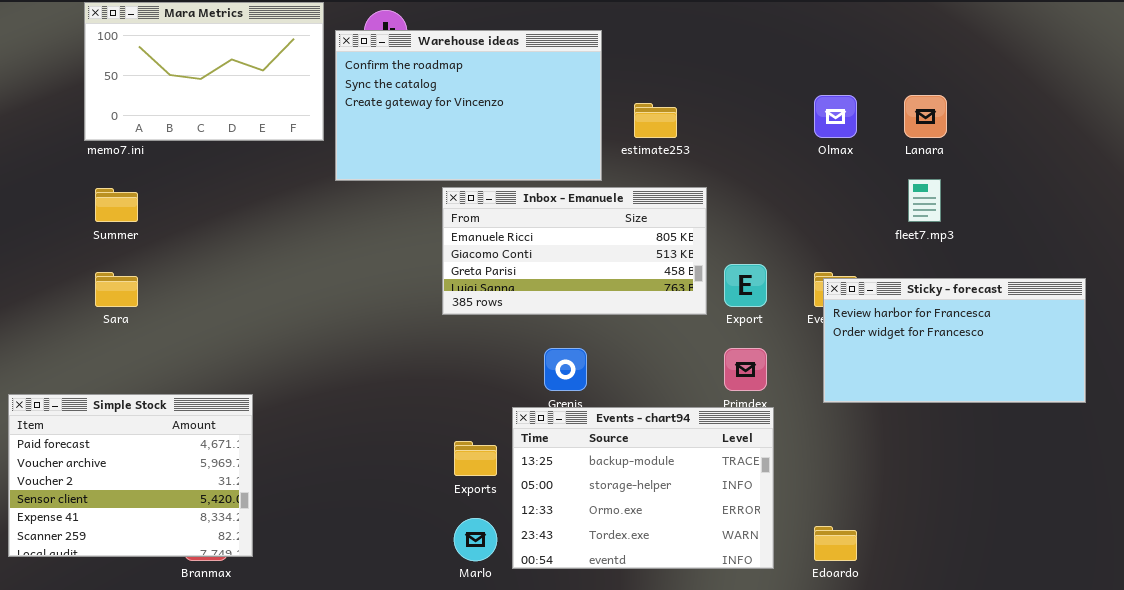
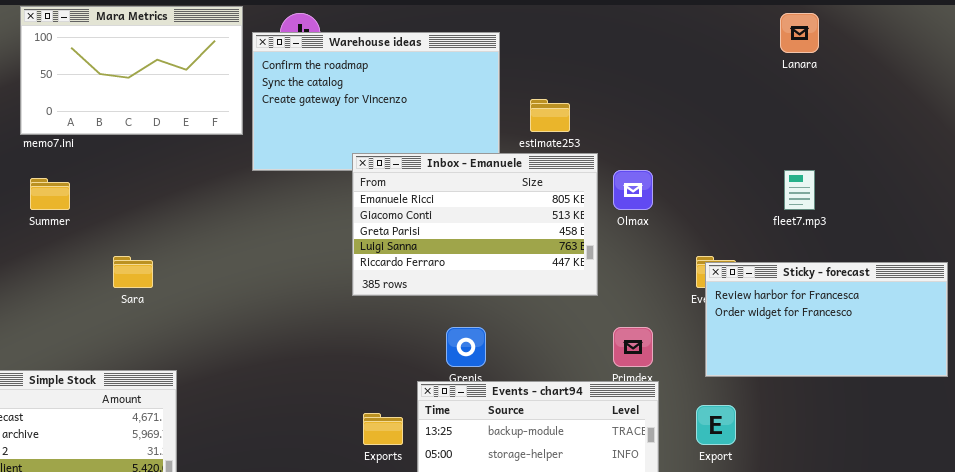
Olmax: [814,95,857,138] -> [613,170,653,210], moved
Lanara: [904,95,947,138] -> [780,13,819,53], moved
Inbox - Emanuele: [442,187,707,315] -> [352,153,598,296], resized
Export: [724,264,767,307] -> [696,405,736,445], moved
Sara: [95,272,138,307] -> [113,256,153,288], moved

